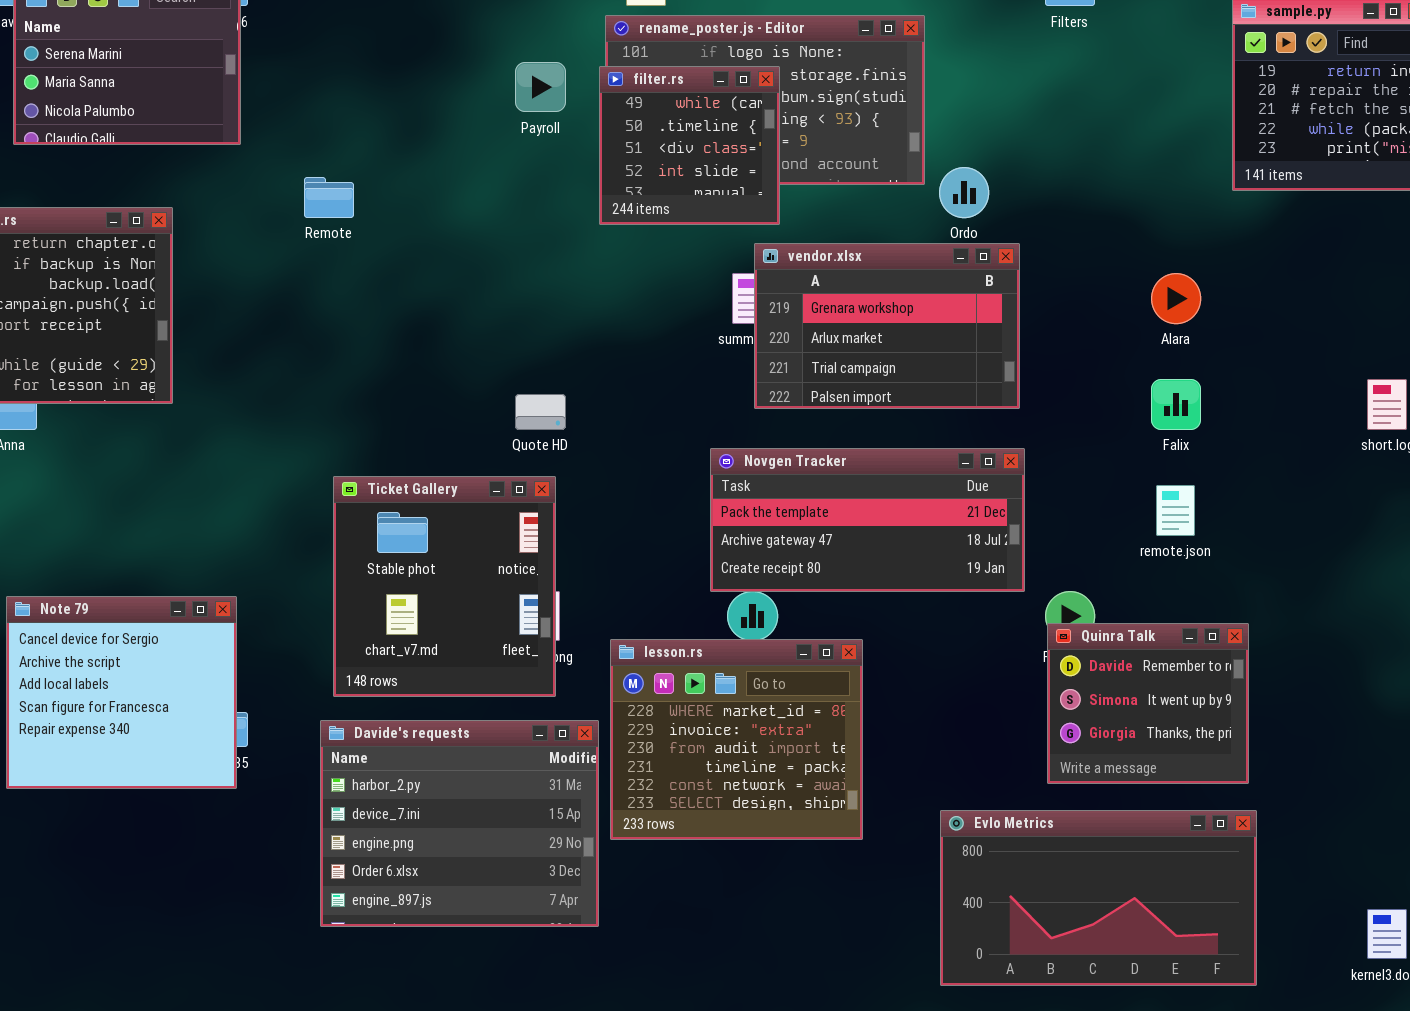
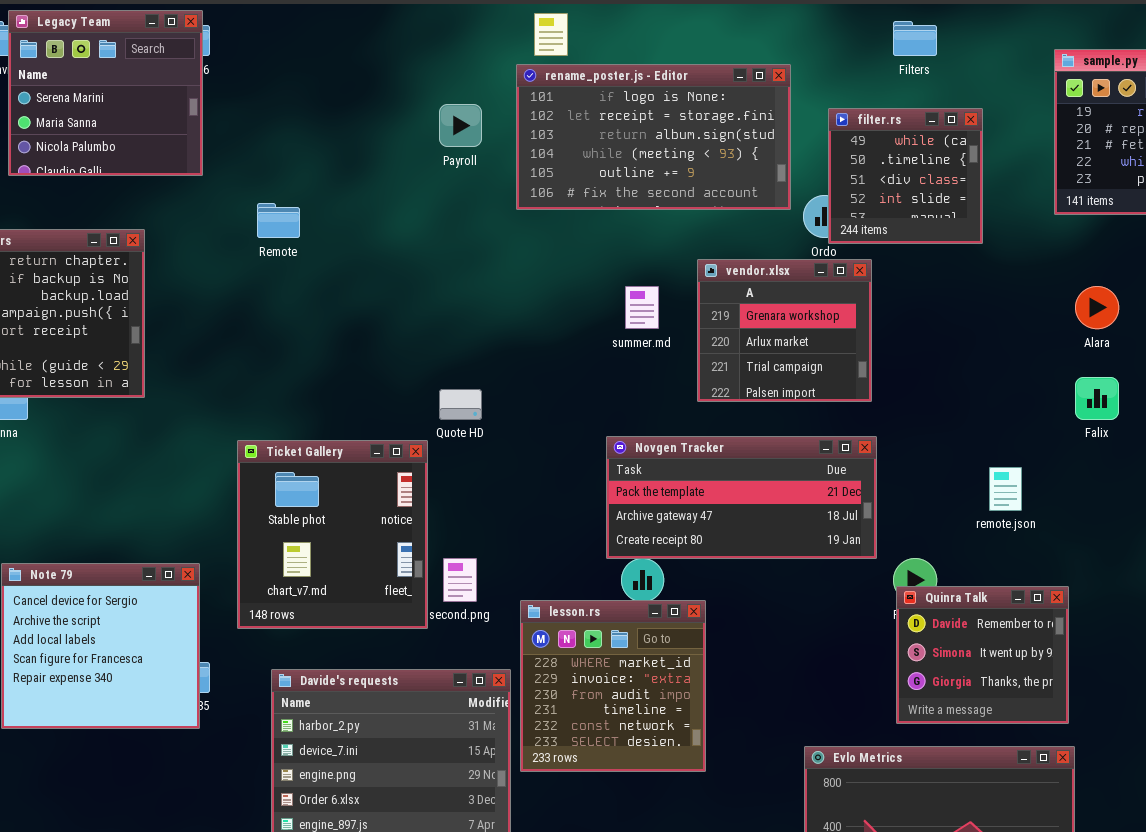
filter.rs: [599,66,780,225] -> [828,108,983,244], moved
vendor.xlsx: [754,243,1020,409] -> [697,259,872,402], resized
Alara: [1151,273,1201,324] -> [1075,286,1119,329], moved
Falix: [1151,379,1201,430] -> [1075,377,1119,420], moved
Ticket Gallery: [333,476,556,697] -> [237,440,428,629], moved
lesson.rs: [610,639,863,840] -> [520,600,706,772], resized

